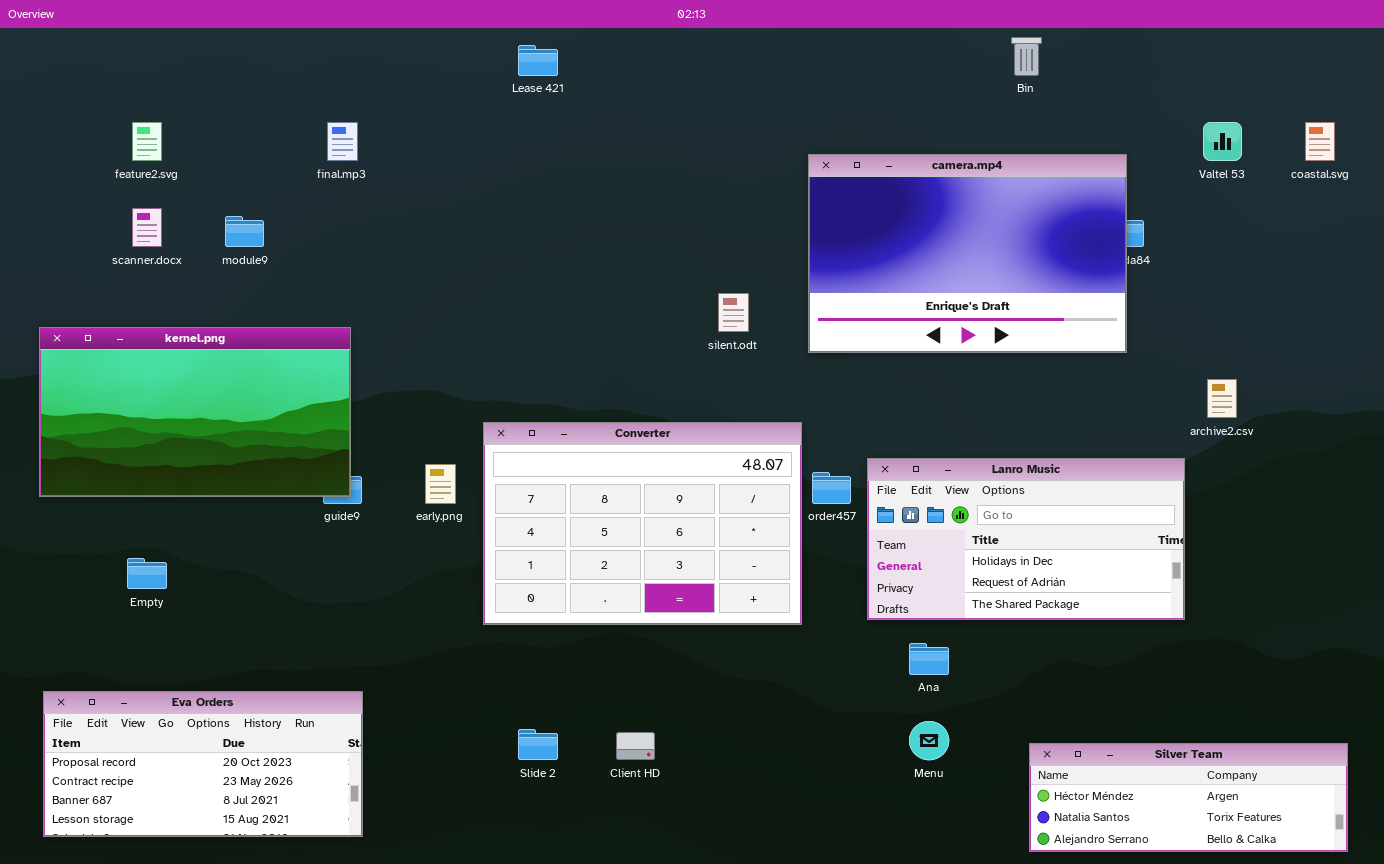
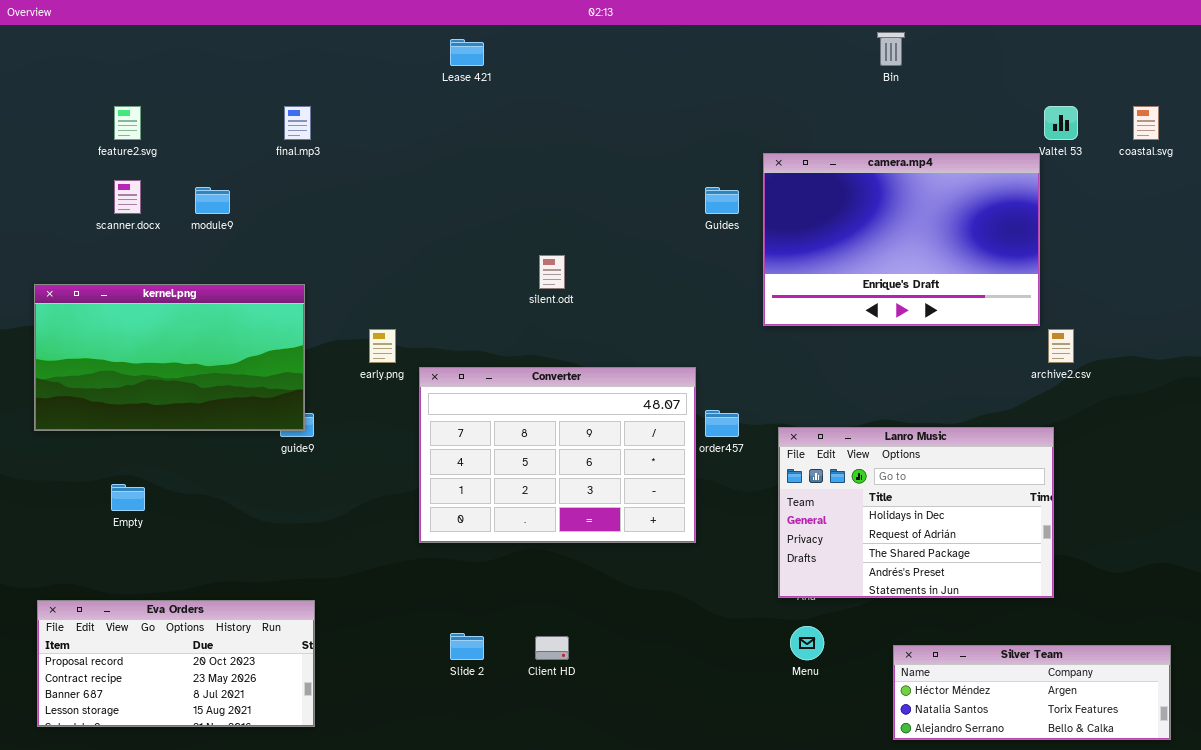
camera.mp4: [808,154,1127,353] -> [763,153,1040,326], moved
silent.odt: [718,293,749,332] -> [539,255,565,289], moved
Lanro Music: [867,458,1185,620] -> [778,427,1054,598], moved, resized
early.png: [425,464,456,504] -> [369,329,396,363], moved

